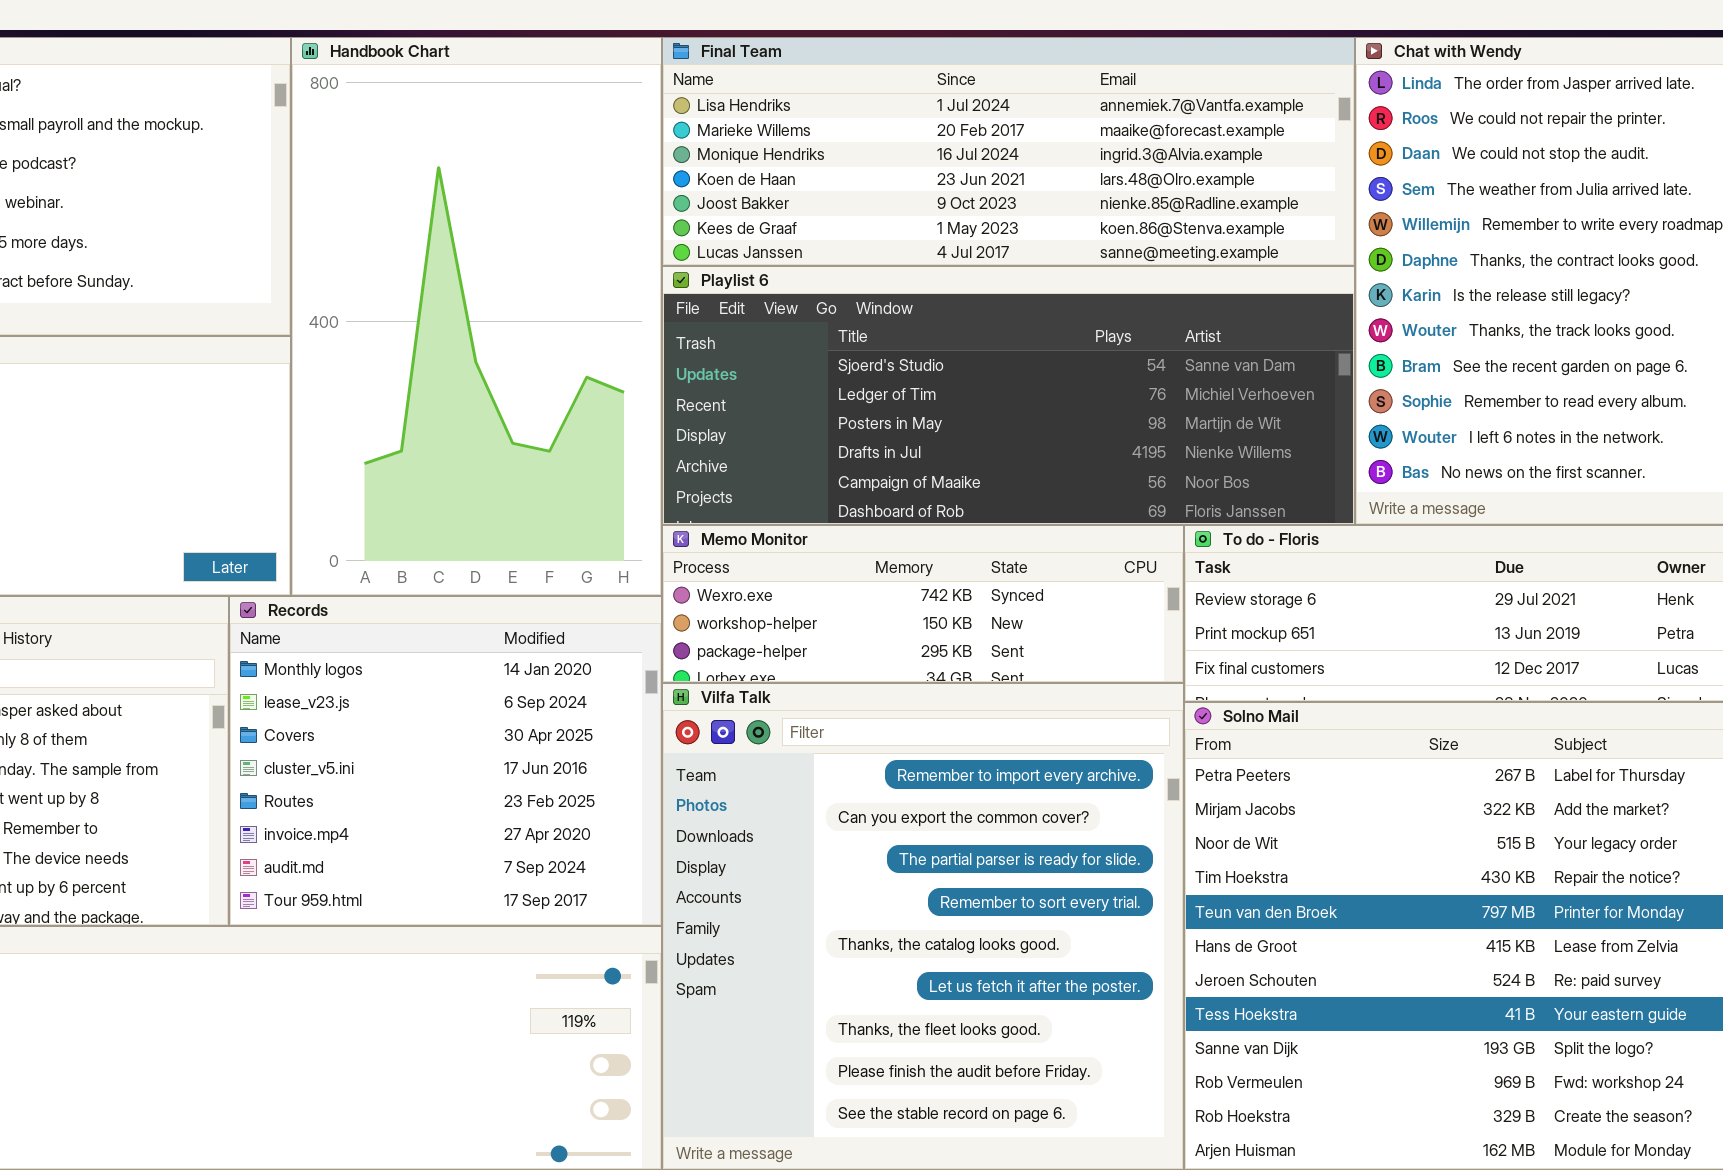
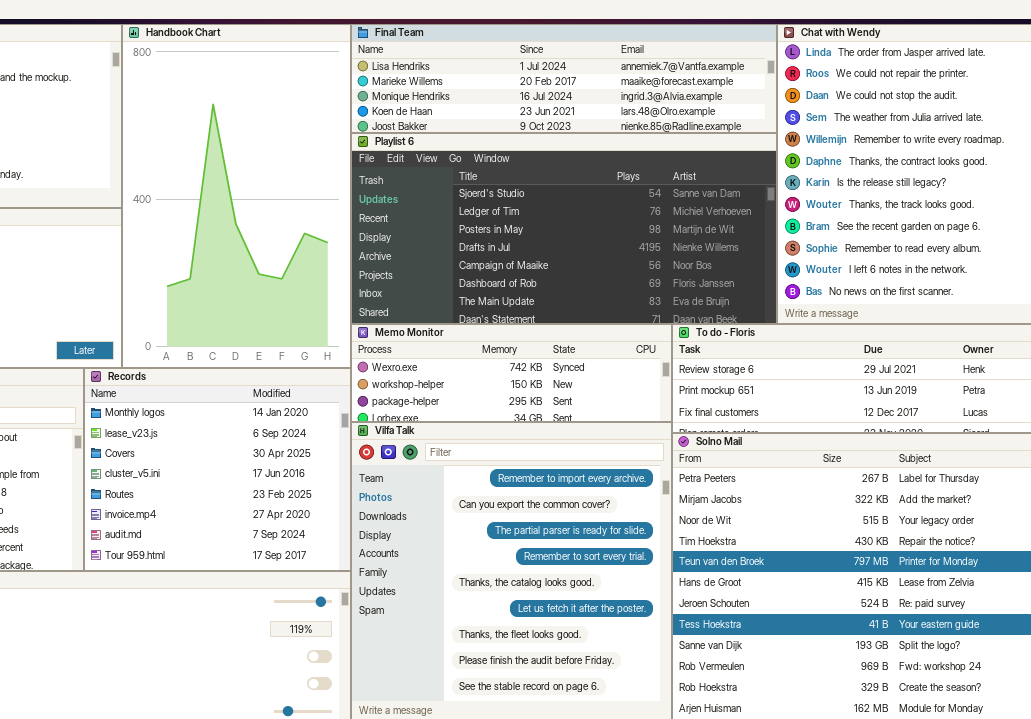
Final Team: [662,37,1355,266] -> [351,24,777,133], resized
Playlist 6: [662,266,1355,525] -> [351,133,777,324], resized

